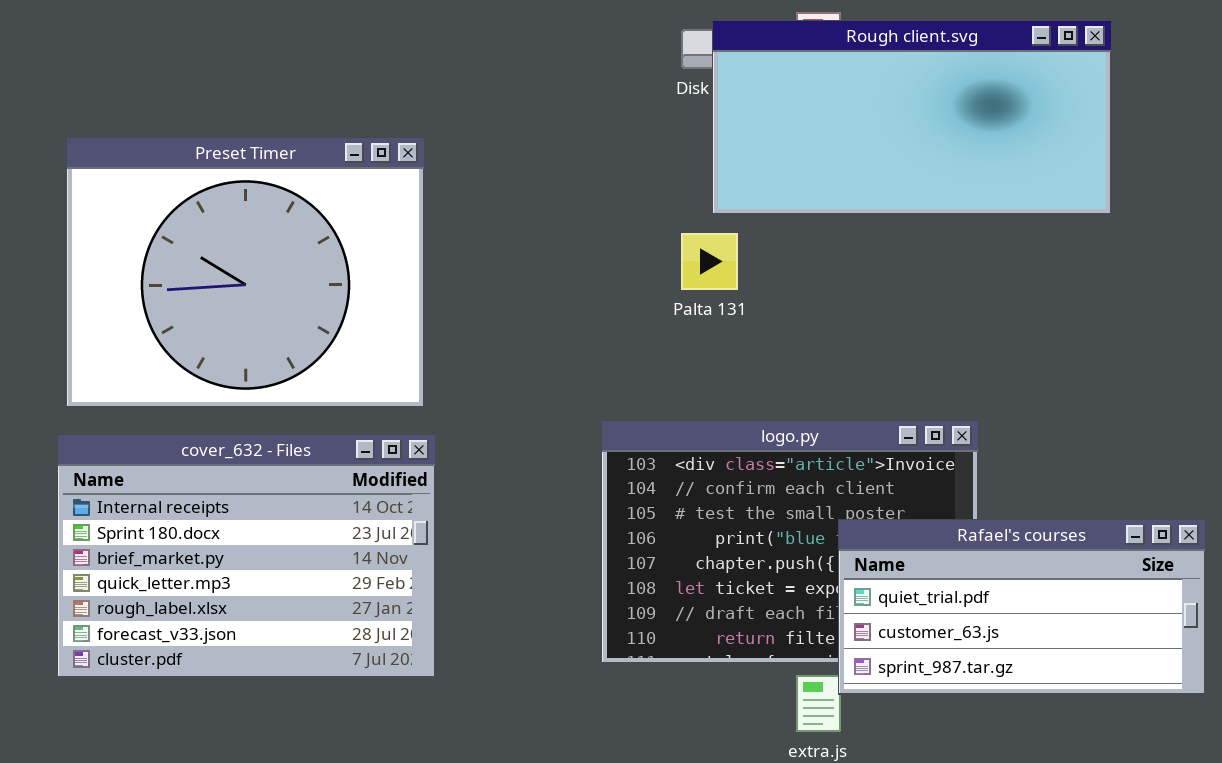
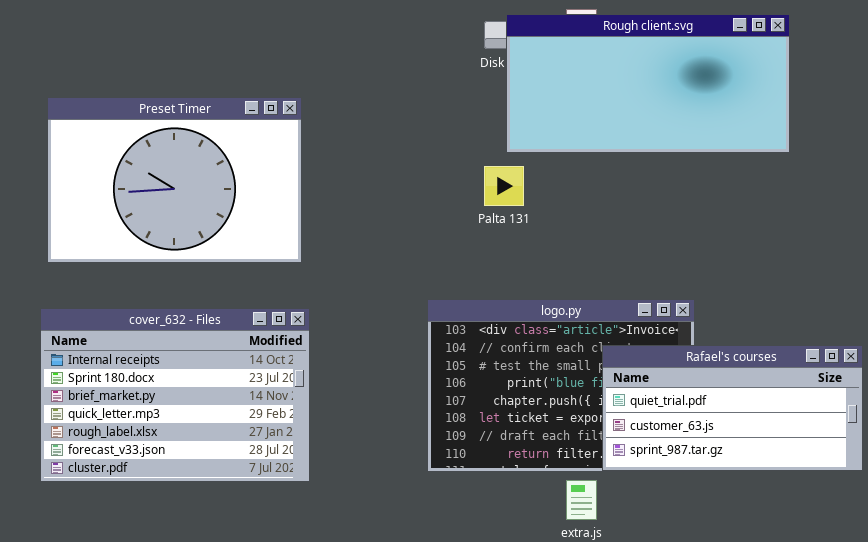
Preset Timer: [66,137,425,408] -> [47,97,302,263], resized
Rafael's courses: [838,519,1206,695] -> [602,345,863,471], moved

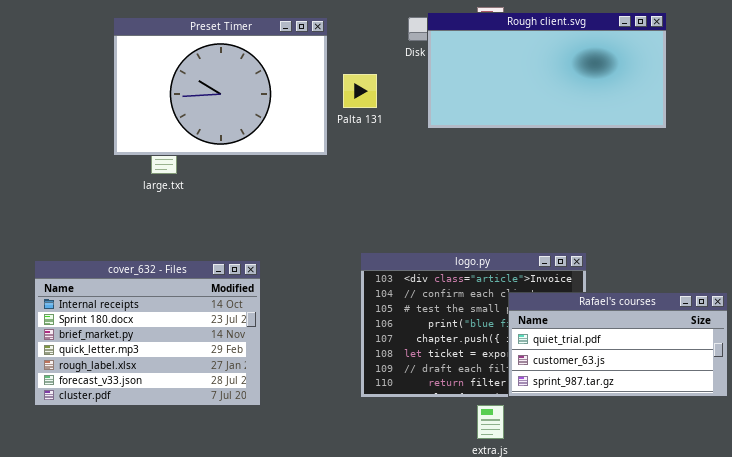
Preset Timer: [47,97,302,263] -> [113,17,328,156], moved
Palta 131: [484,166,524,206] -> [343,74,377,108], moved

